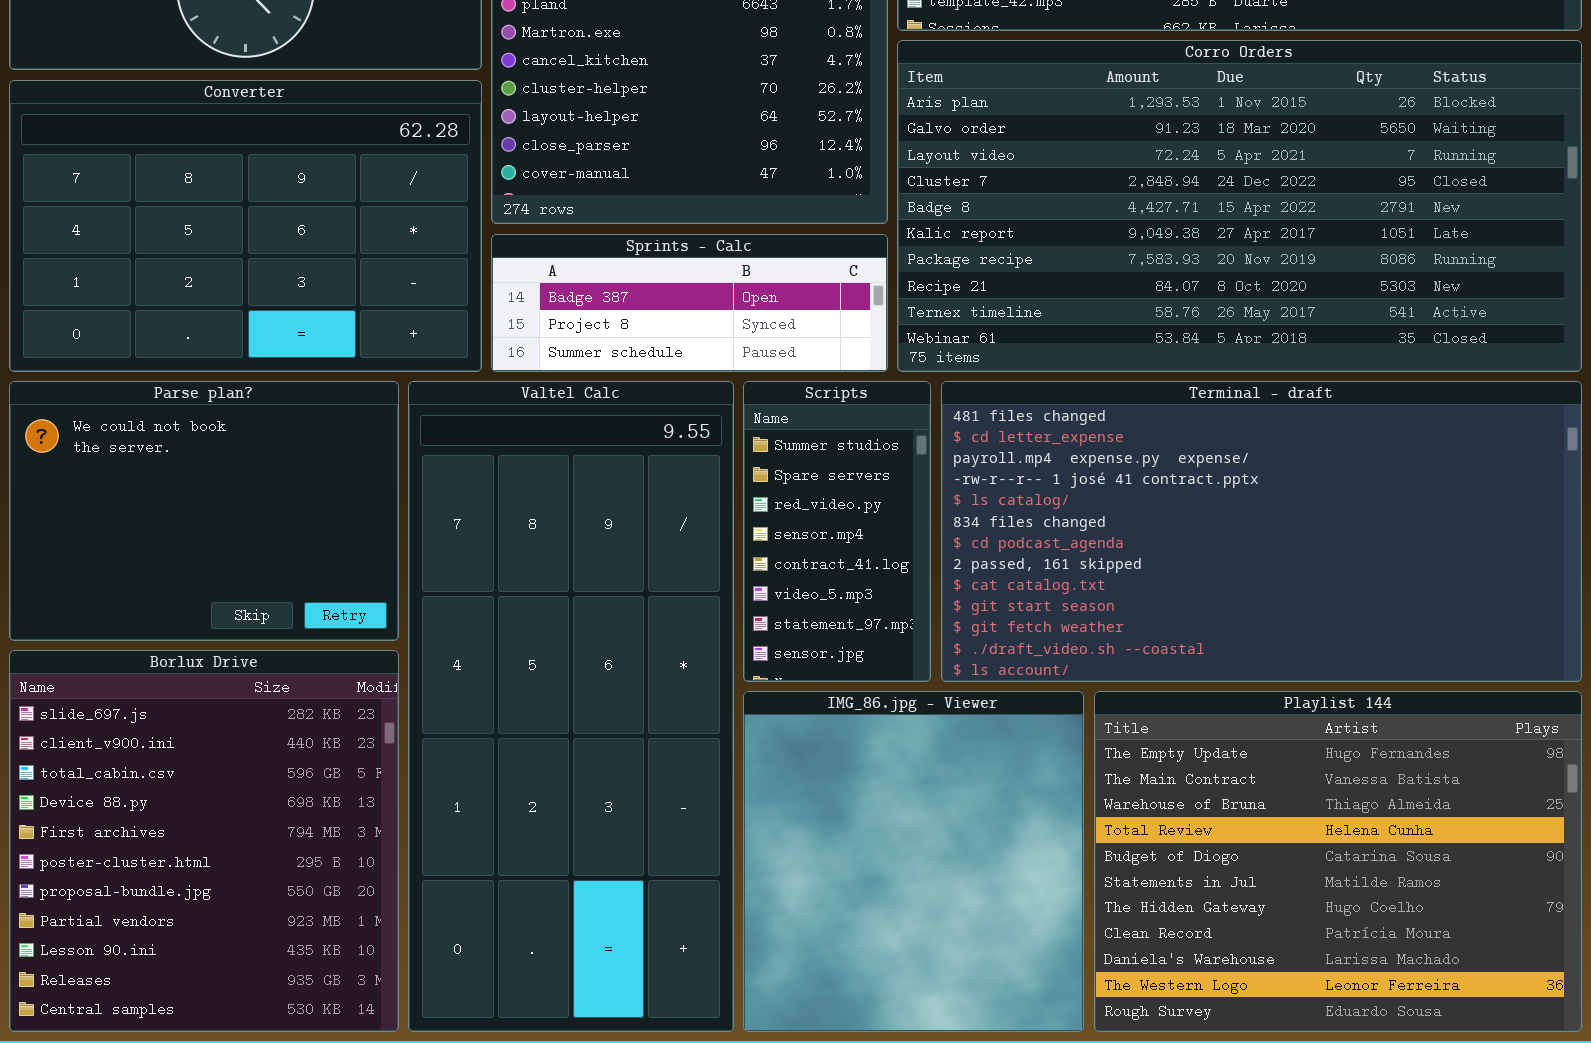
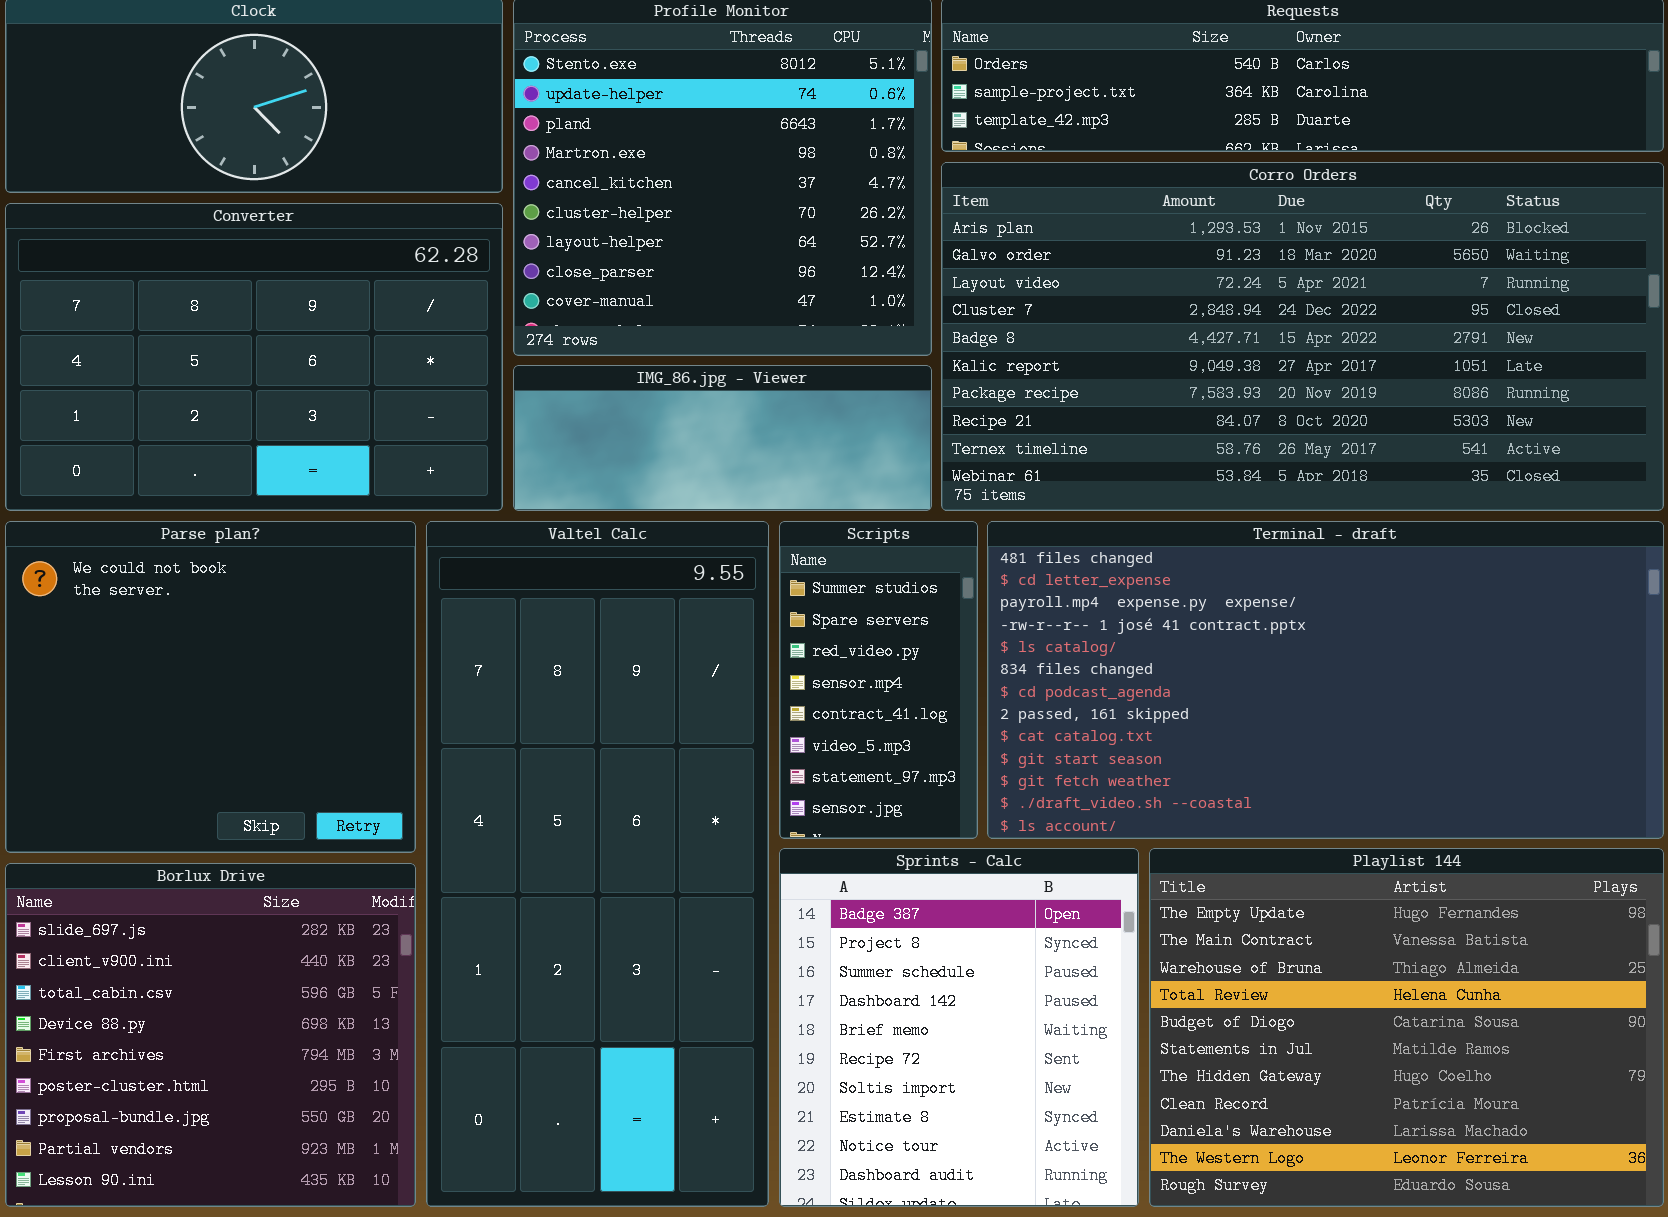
Sprints - Calc: [491,234,888,372] -> [779,848,1139,1207], moved, resized
Parse plan?: [9,381,399,641] -> [5,521,416,853], resized
Borlux Drive: [9,650,399,1032] -> [5,863,416,1207], resized
IMG_86.jpg - Viewer: [743,691,1084,1032] -> [513,365,932,511], moved, resized

